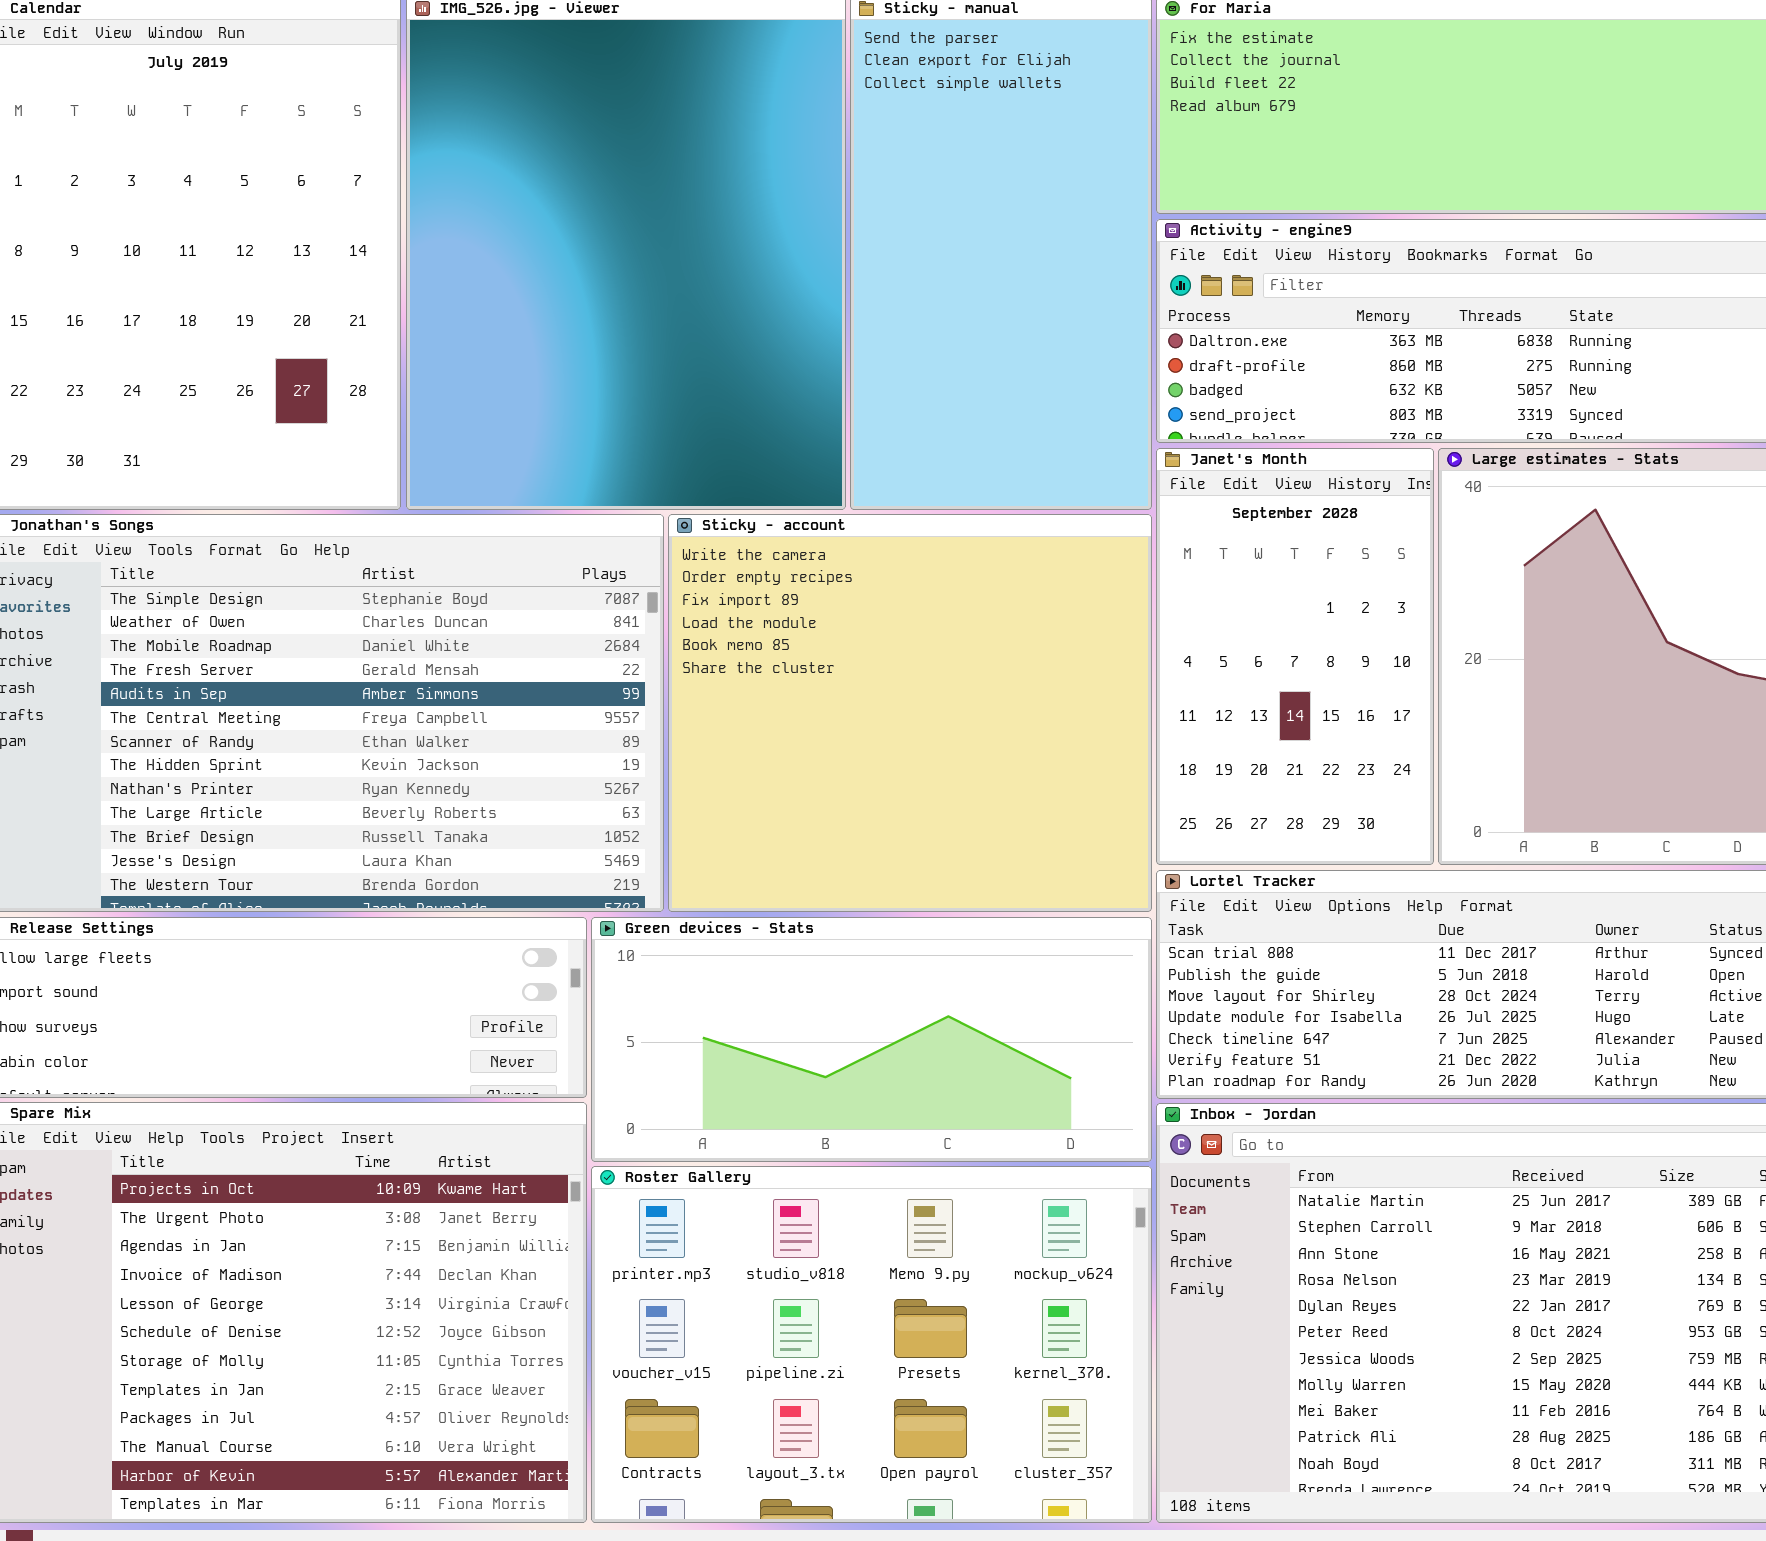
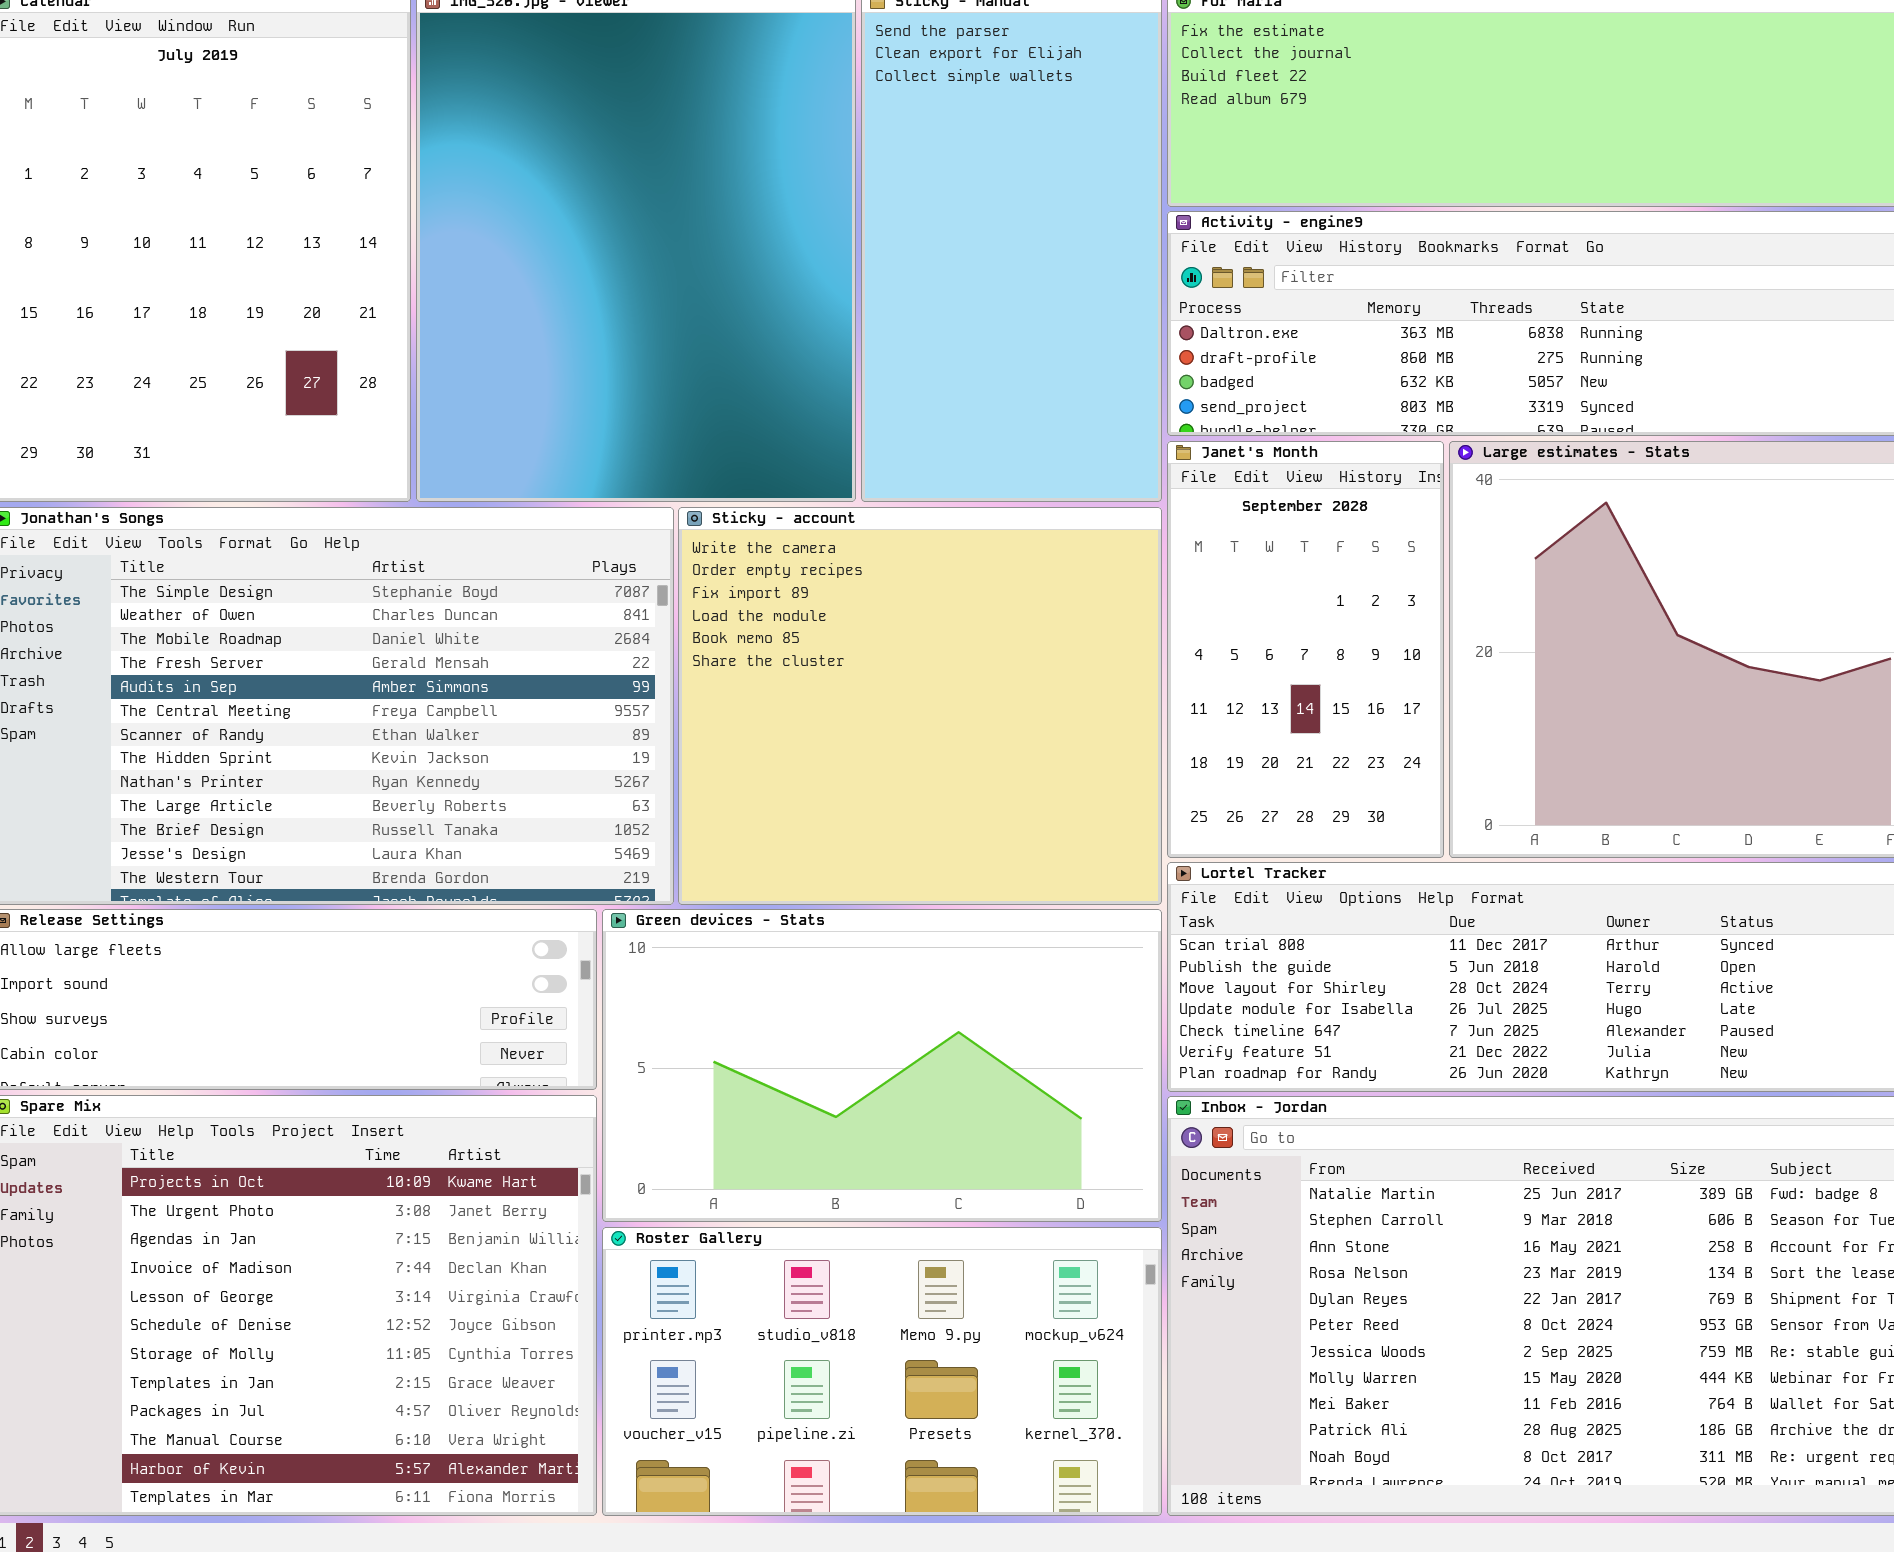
Green devices - Stats: [591,917,1152,1162] -> [602,909,1162,1222], resized
Roster Gallery: [591,1166,1152,1523] -> [602,1227,1162,1516], resized

